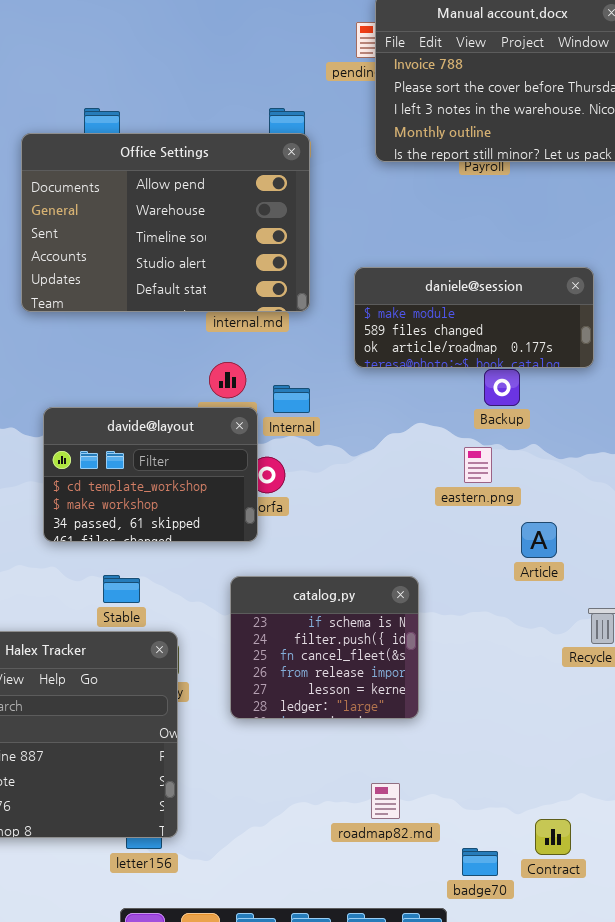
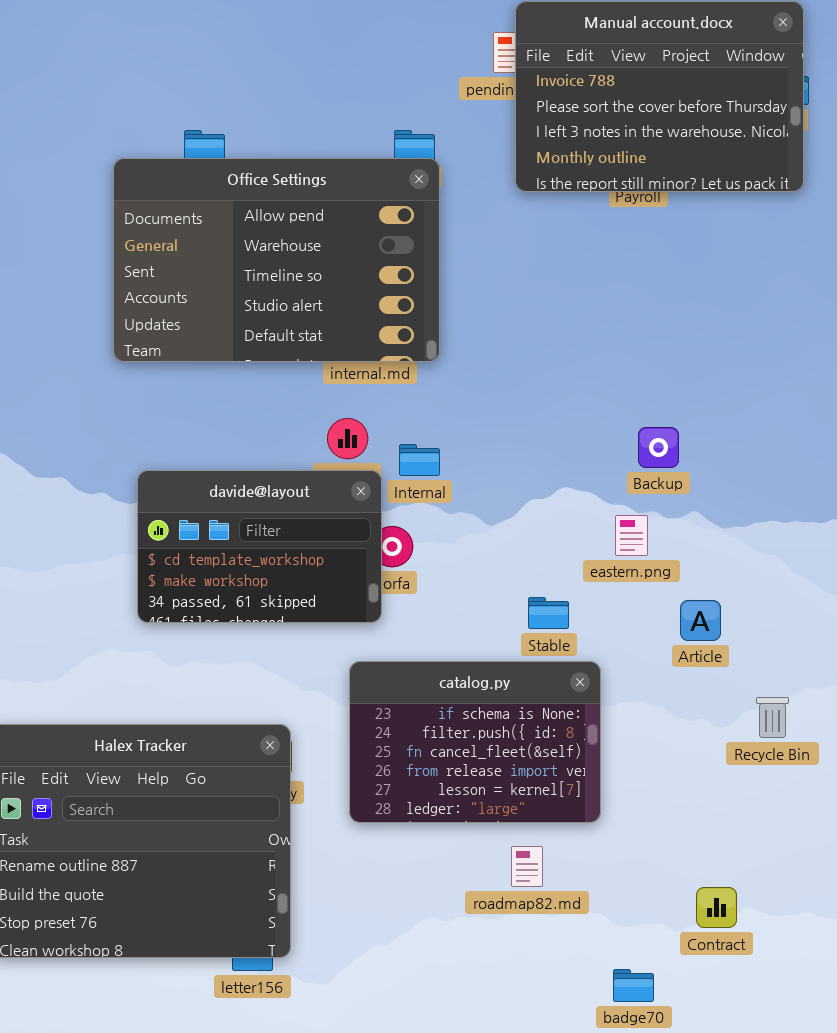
daniele@session: [354,267,594,368] -> none, closed
Stable: [103,575,140,603] -> [528,597,569,629], moved
catalog.py: [230,576,419,719] -> [349,661,601,823], resized
roadmap82.md: [371,783,400,819] -> [511,846,543,887], moved
Contract: [535,819,571,855] -> [696,887,737,928], moved

